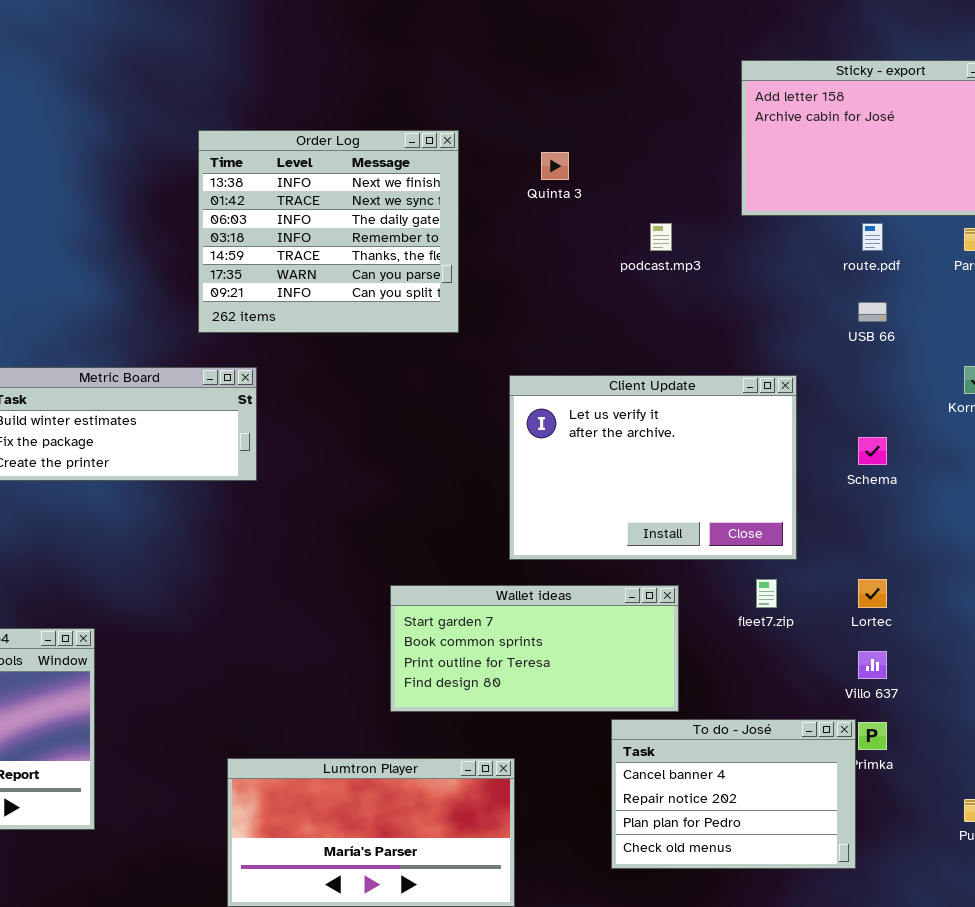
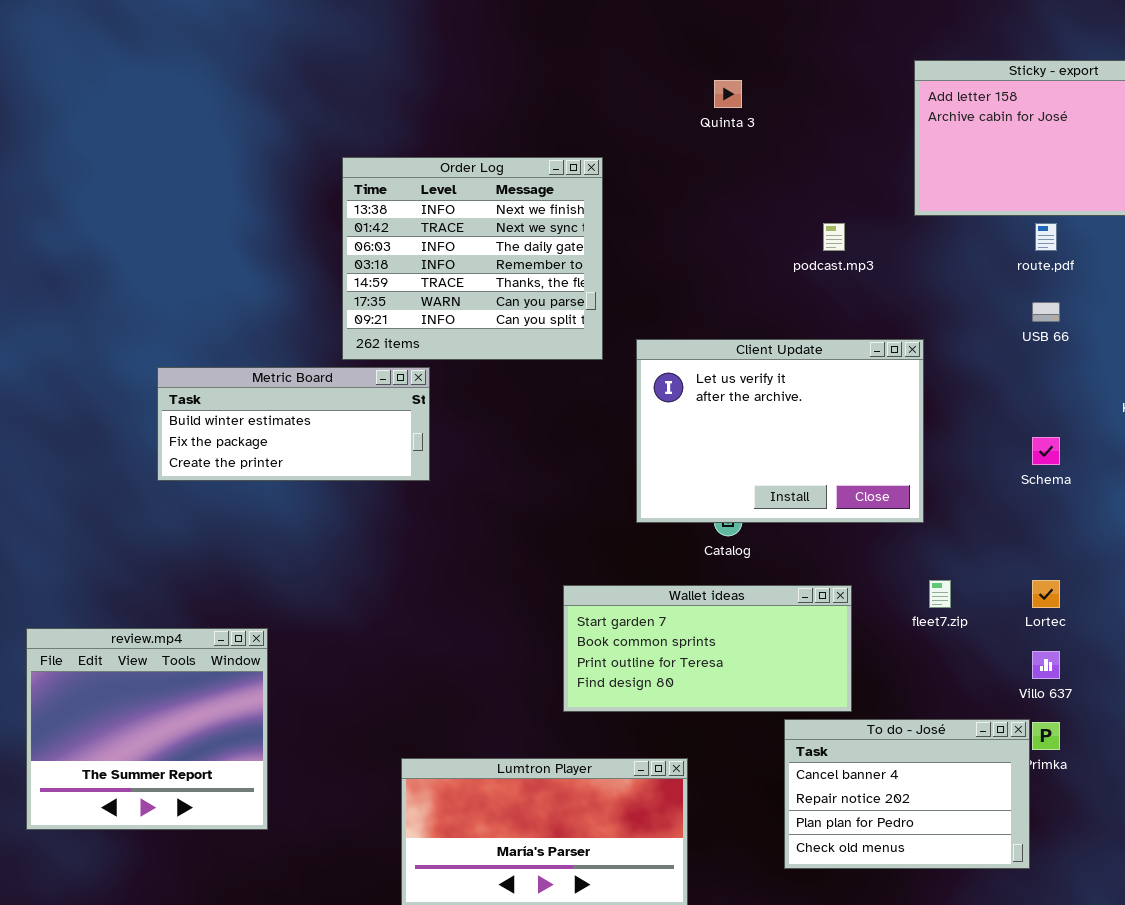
Order Log: [198,130,459,333] -> [342,157,603,360], moved
Quinta 3: [541,152,569,180] -> [714,80,742,108], moved
Client Update: [509,375,797,560] -> [636,339,924,523], moved

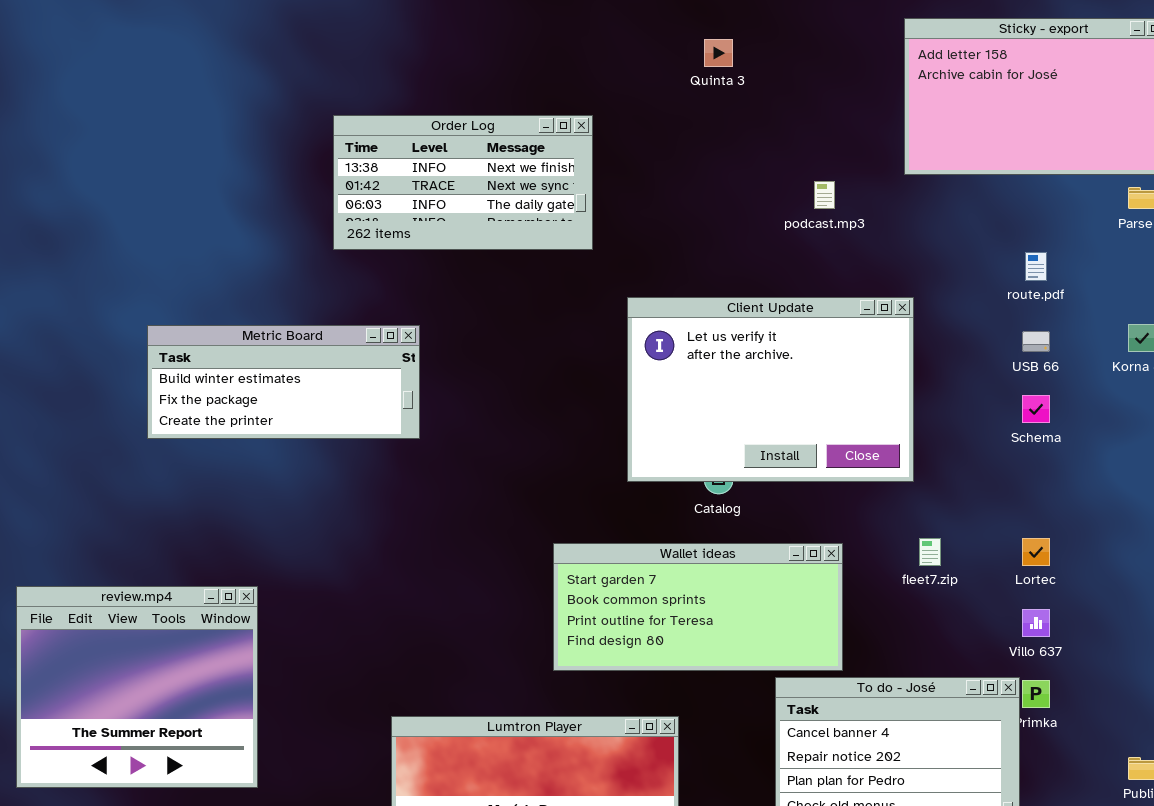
Order Log: [342,157,603,360] -> [333,115,593,250], resized
route.pdf: [1035,223,1057,251] -> [1025,252,1047,281], moved
USB 66: [1032,302,1060,322] -> [1022,331,1050,352], moved

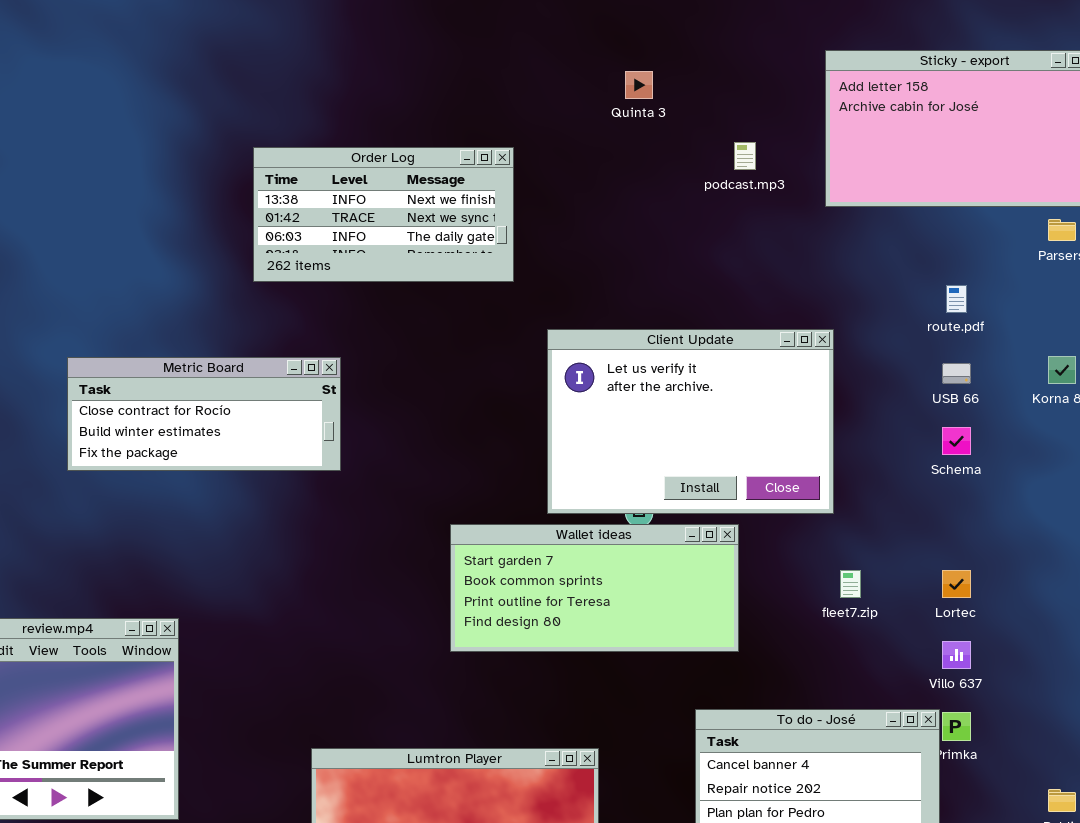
podcast.mp3: [814,181,835,209] -> [734,142,756,170], moved
Metric Board: [147,325,420,439] -> [67,357,341,471], scrolled up 1 row
Wallet ideas: [553,543,843,671] -> [450,524,739,652], moved

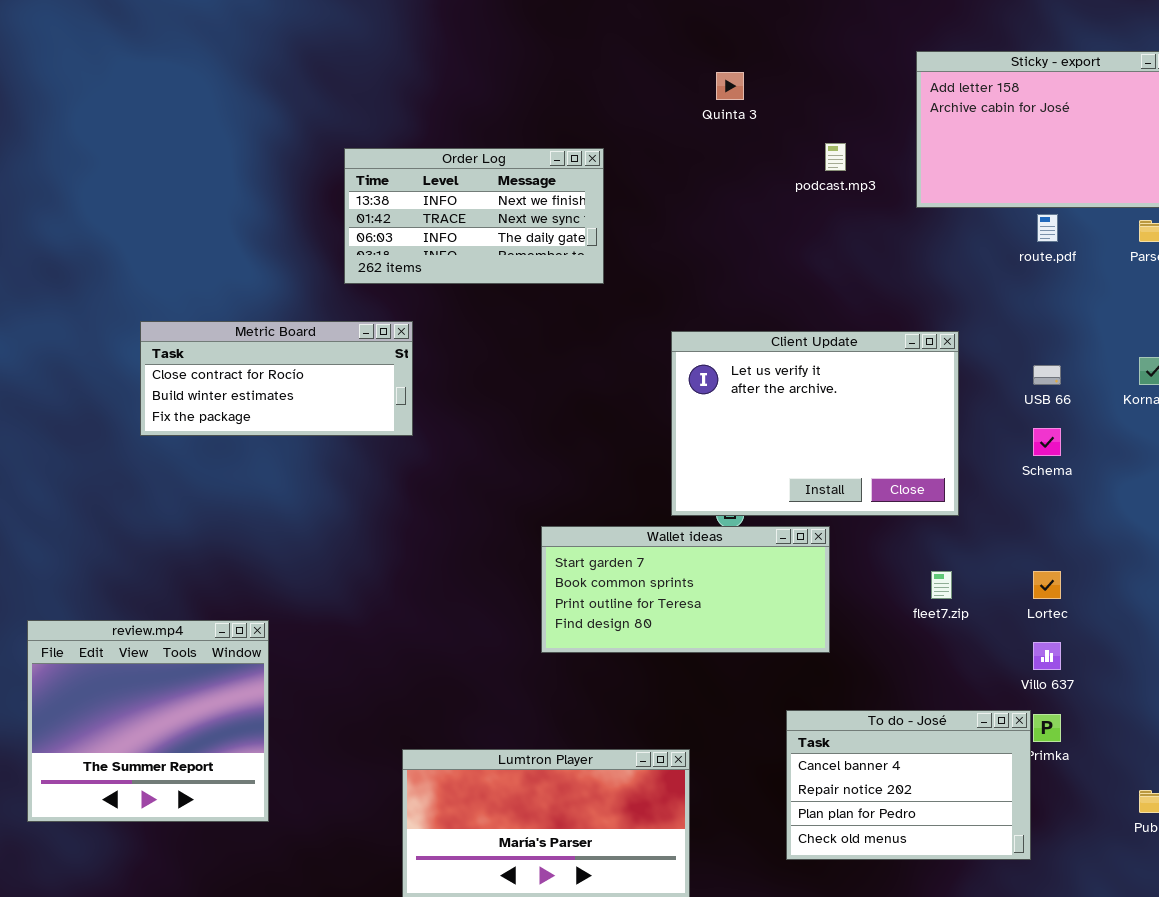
route.pdf: [946,285,967,313] -> [1037,214,1058,242], moved
Client Update: [547,329,834,514] -> [671,331,959,516], moved
Metric Board: [67,357,341,471] -> [140,321,413,436], moved

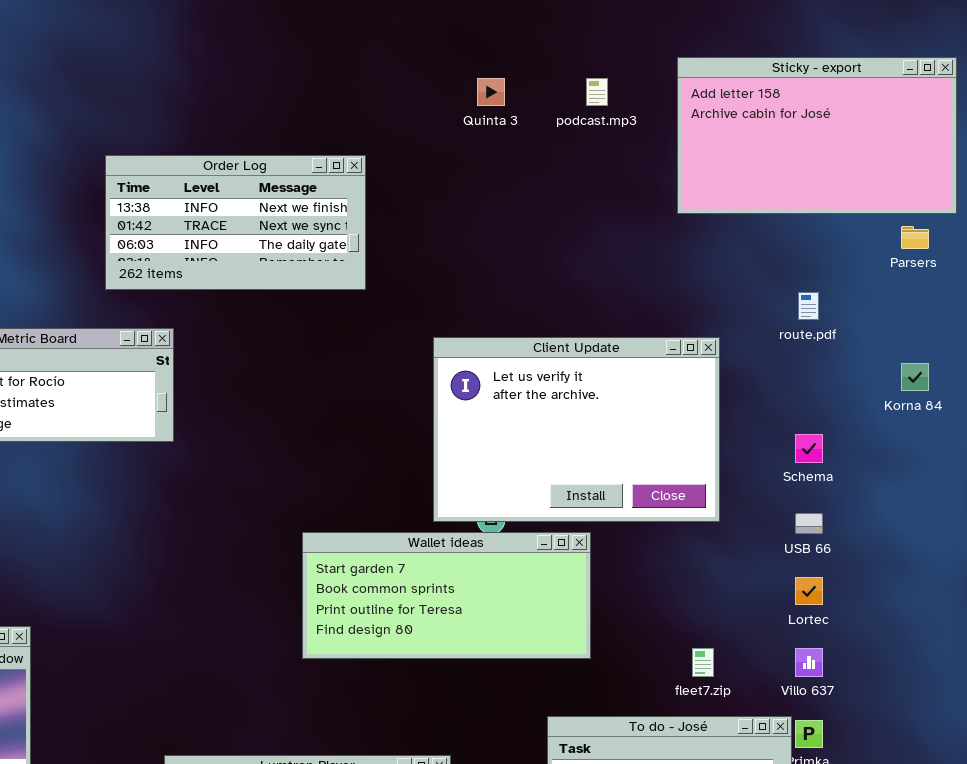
podcast.mp3: [825,143,846,171] -> [586,78,608,106], moved
route.pdf: [1037,214,1058,242] -> [798,292,819,320], moved
USB 66: [1033,365,1061,385] -> [795,513,823,534], moved
fleet7.zip: [931,571,952,599] -> [692,648,714,677], moved

